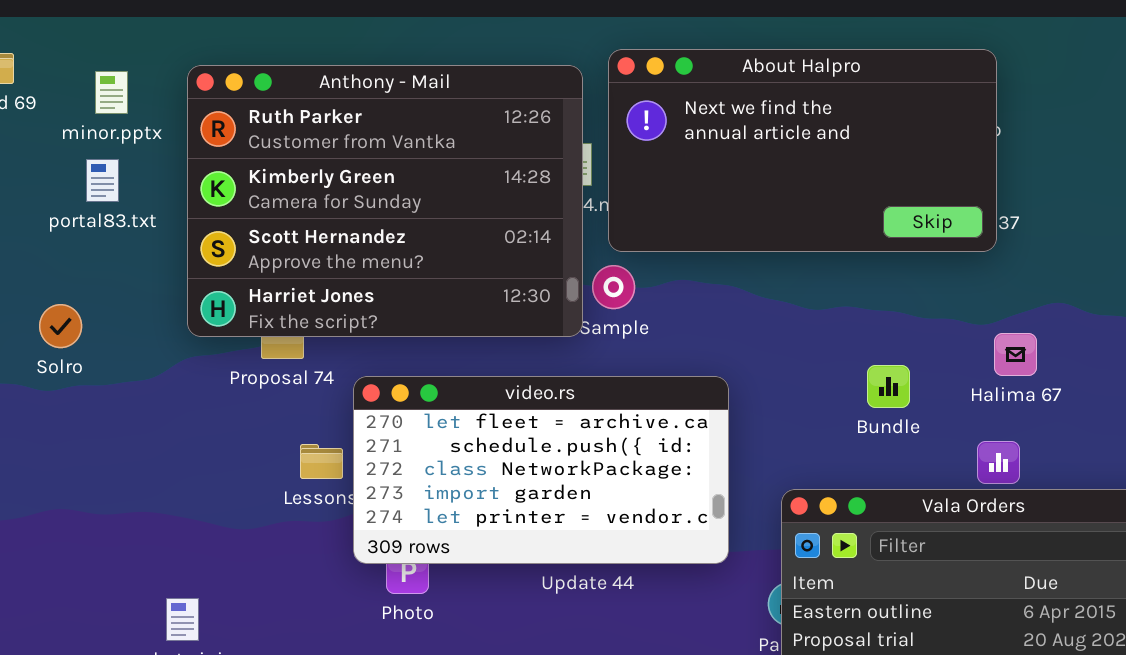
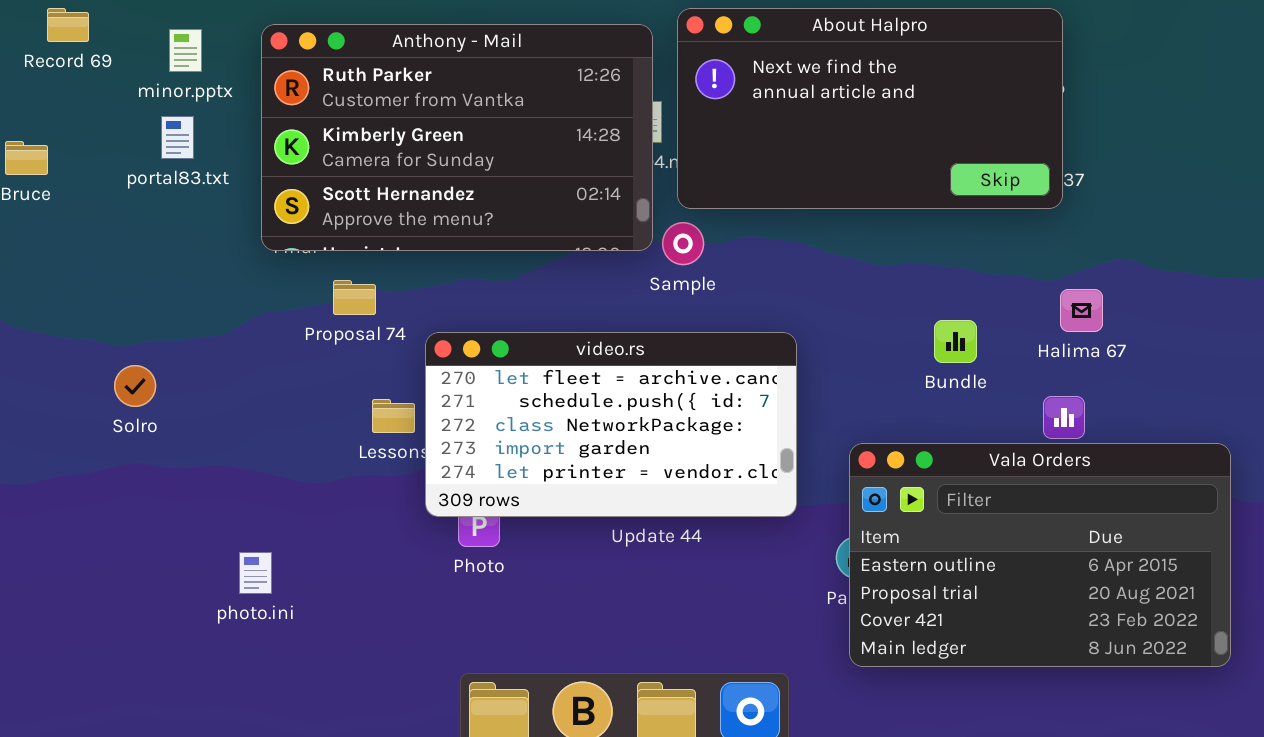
Anthony - Mail: [187,65,583,337] -> [261,24,653,251], resized
Solro: [39,304,82,348] -> [114,365,156,407], moved

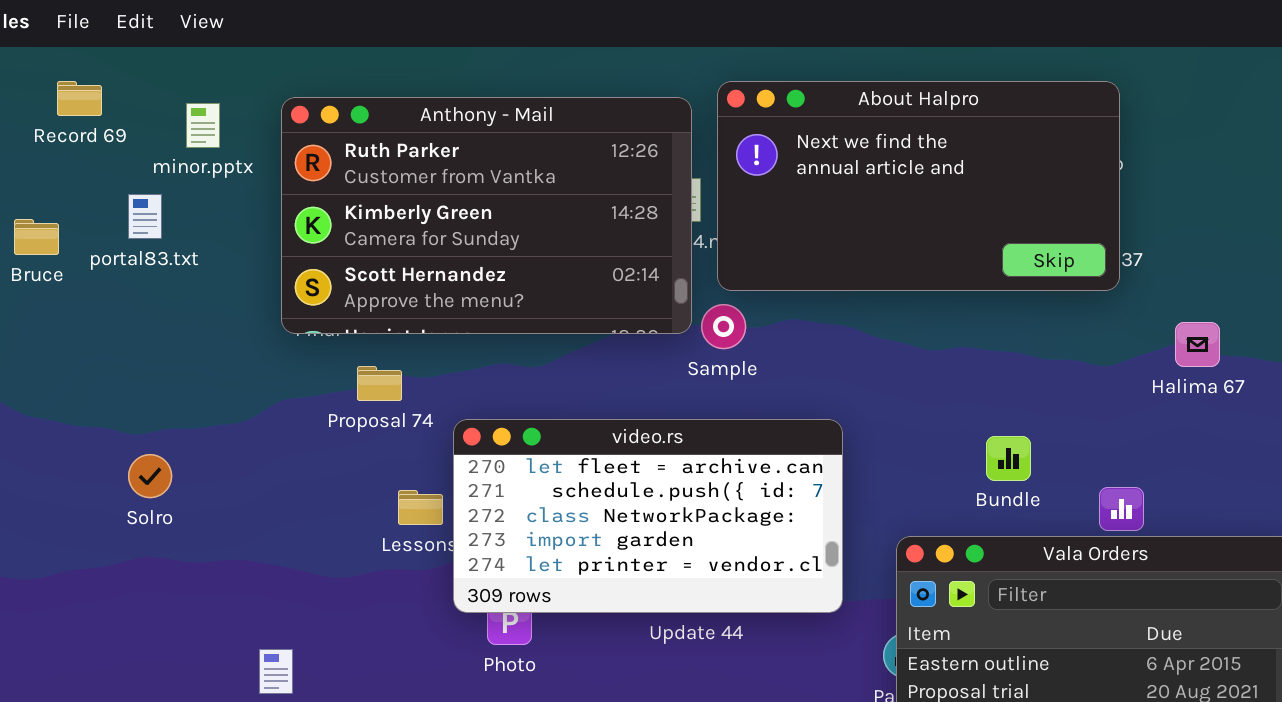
portal83.txt: [161,116,194,159] -> [128,194,162,239], moved
Halima 67: [1060,289,1103,332] -> [1175,322,1220,367], moved
Bundle: [934,320,977,363] -> [986,436,1031,481], moved

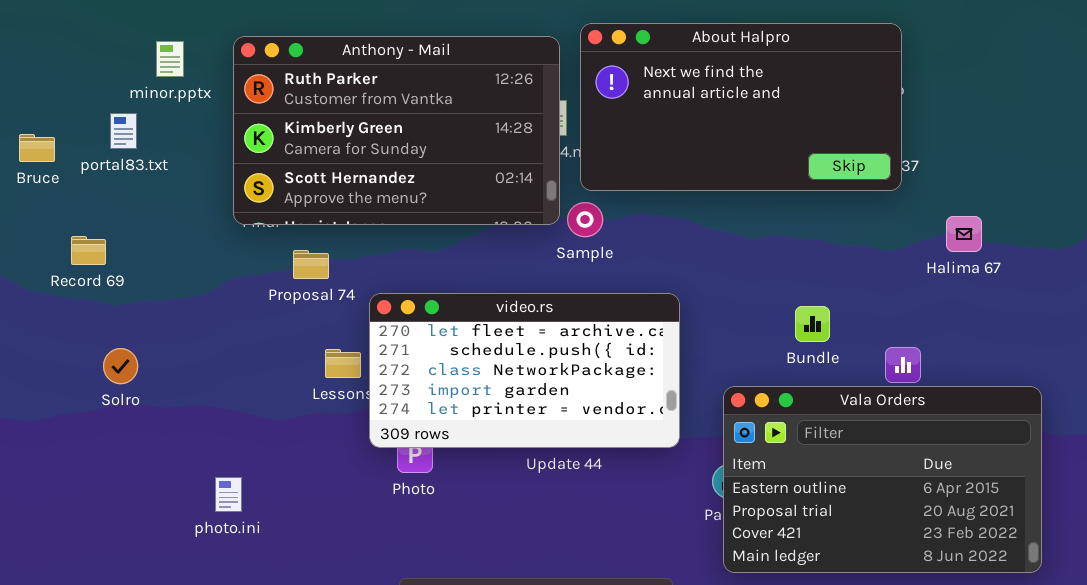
Record 69: [57,81,102,116] -> [71,236,106,265], moved
Solro: [128,454,172,498] -> [103,348,138,384], moved

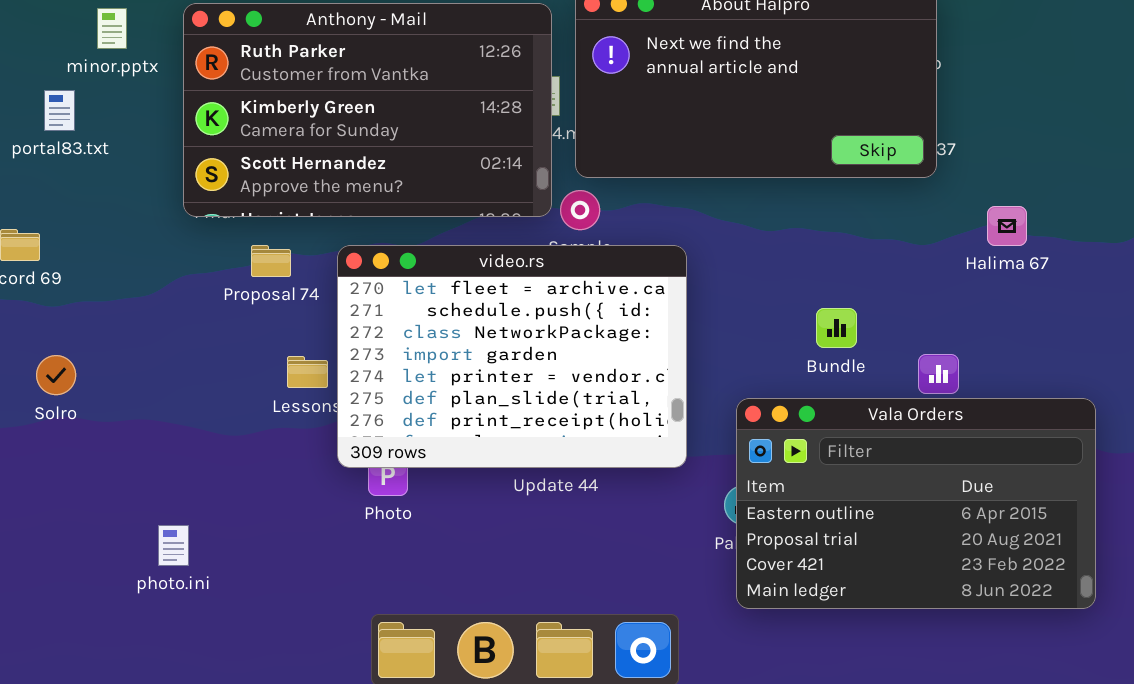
video.rs: [369,293,680,448] -> [337,245,687,468], resized
photo.ini: [215,477,242,512] -> [158,525,189,566], moved

